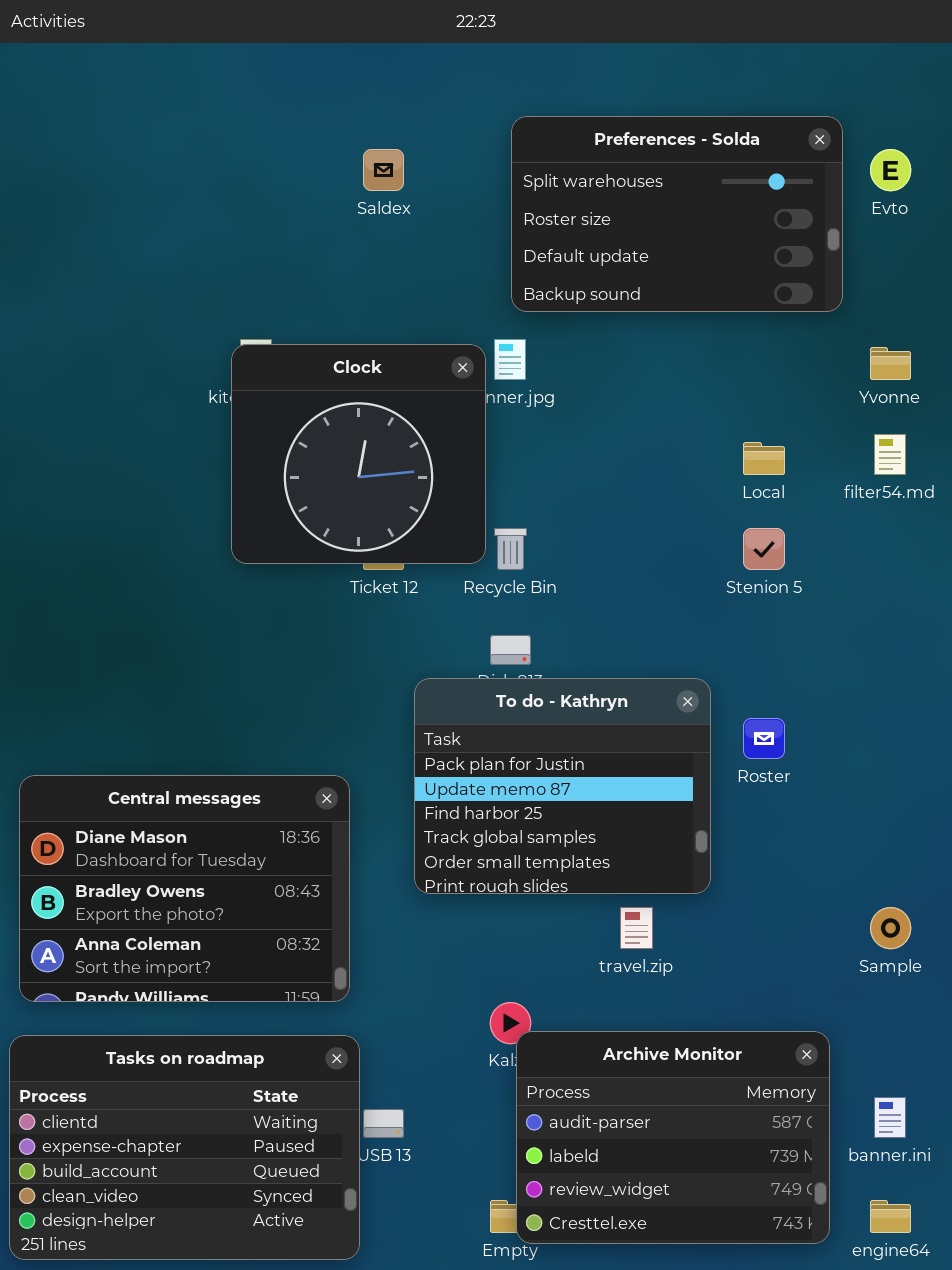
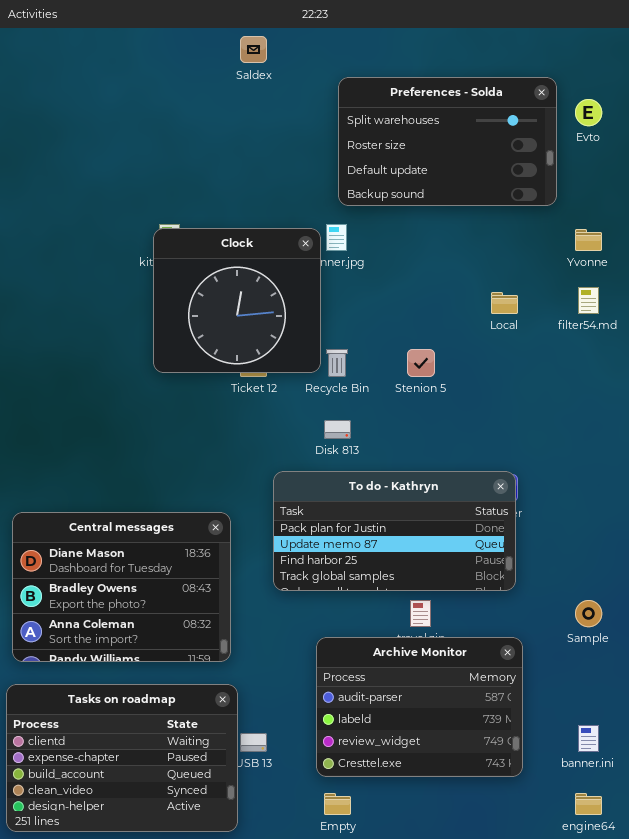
Saldex: [363,149,404,191] -> [240,36,267,63], moved
Stenion 5: [743,528,785,570] -> [407,349,435,377], moved
To do - Kathryn: [414,678,711,894] -> [273,471,516,591], resized
Archive Monitor: [516,1031,830,1244] -> [316,637,523,777], moved

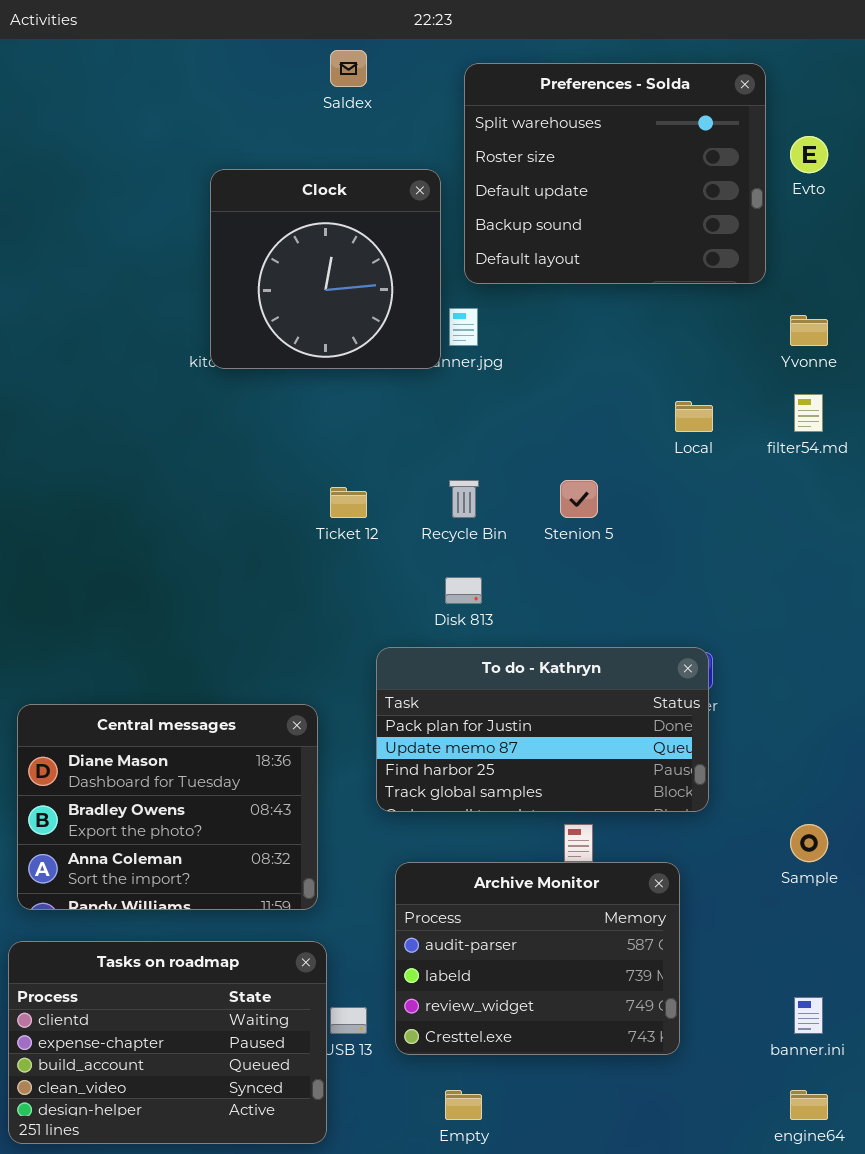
Preferences - Solda: [338,77,557,206] -> [464,63,766,284], resized
Clock: [153,228,321,373] -> [210,169,441,369], moved
Archive Monitor: [316,637,523,777] -> [395,862,680,1055], moved

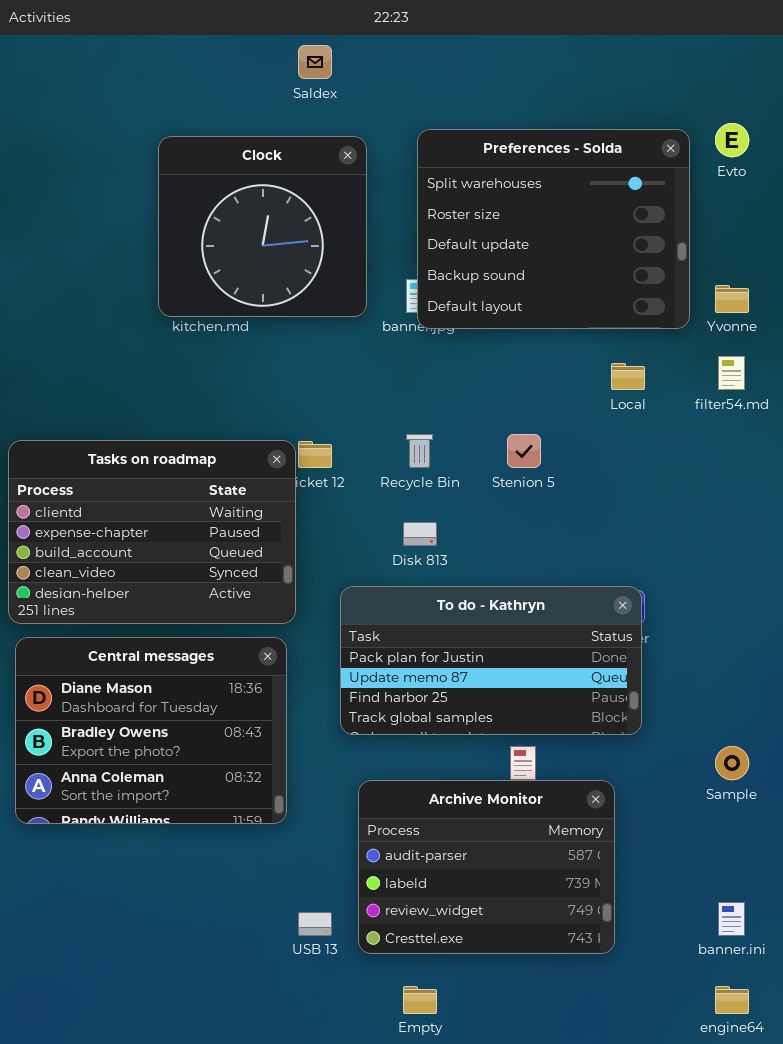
Preferences - Solda: [464,63,766,284] -> [417,129,690,329], moved
Clock: [210,169,441,369] -> [158,136,367,317], moved
Tasks on roadmap: [8,941,327,1144] -> [8,440,296,624], moved

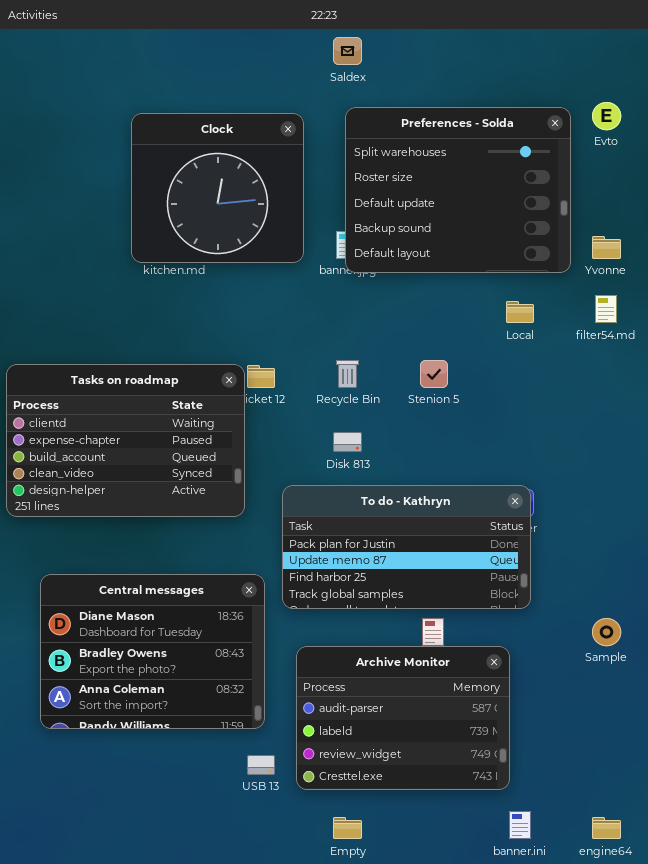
Saldex: [298,45,332,79] -> [333,37,362,65], moved
Central messages: [15,637,287,824] -> [40,574,265,729], moved
banner.ini: [718,902,745,936] -> [509,811,531,839], moved

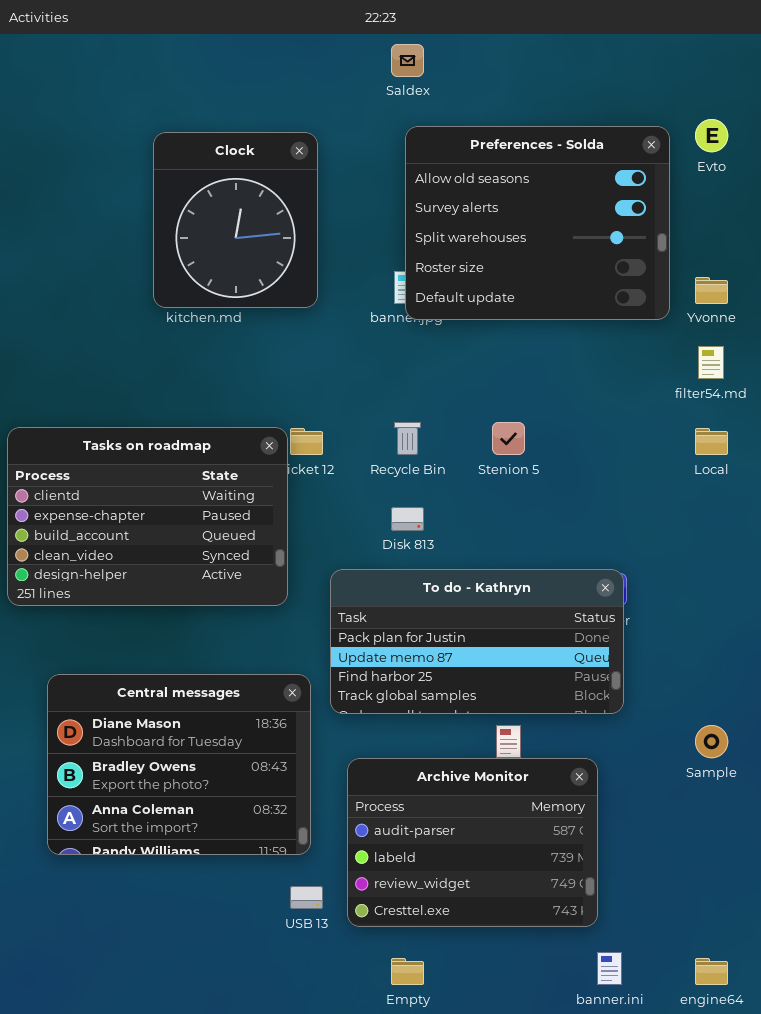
Preferences - Solda: [345,107,571,273] -> [405,126,670,320], scrolled up 2 rows
Clock: [131,113,304,263] -> [153,132,318,308], resized
Local: [506,301,534,323] -> [695,428,728,455], moved

